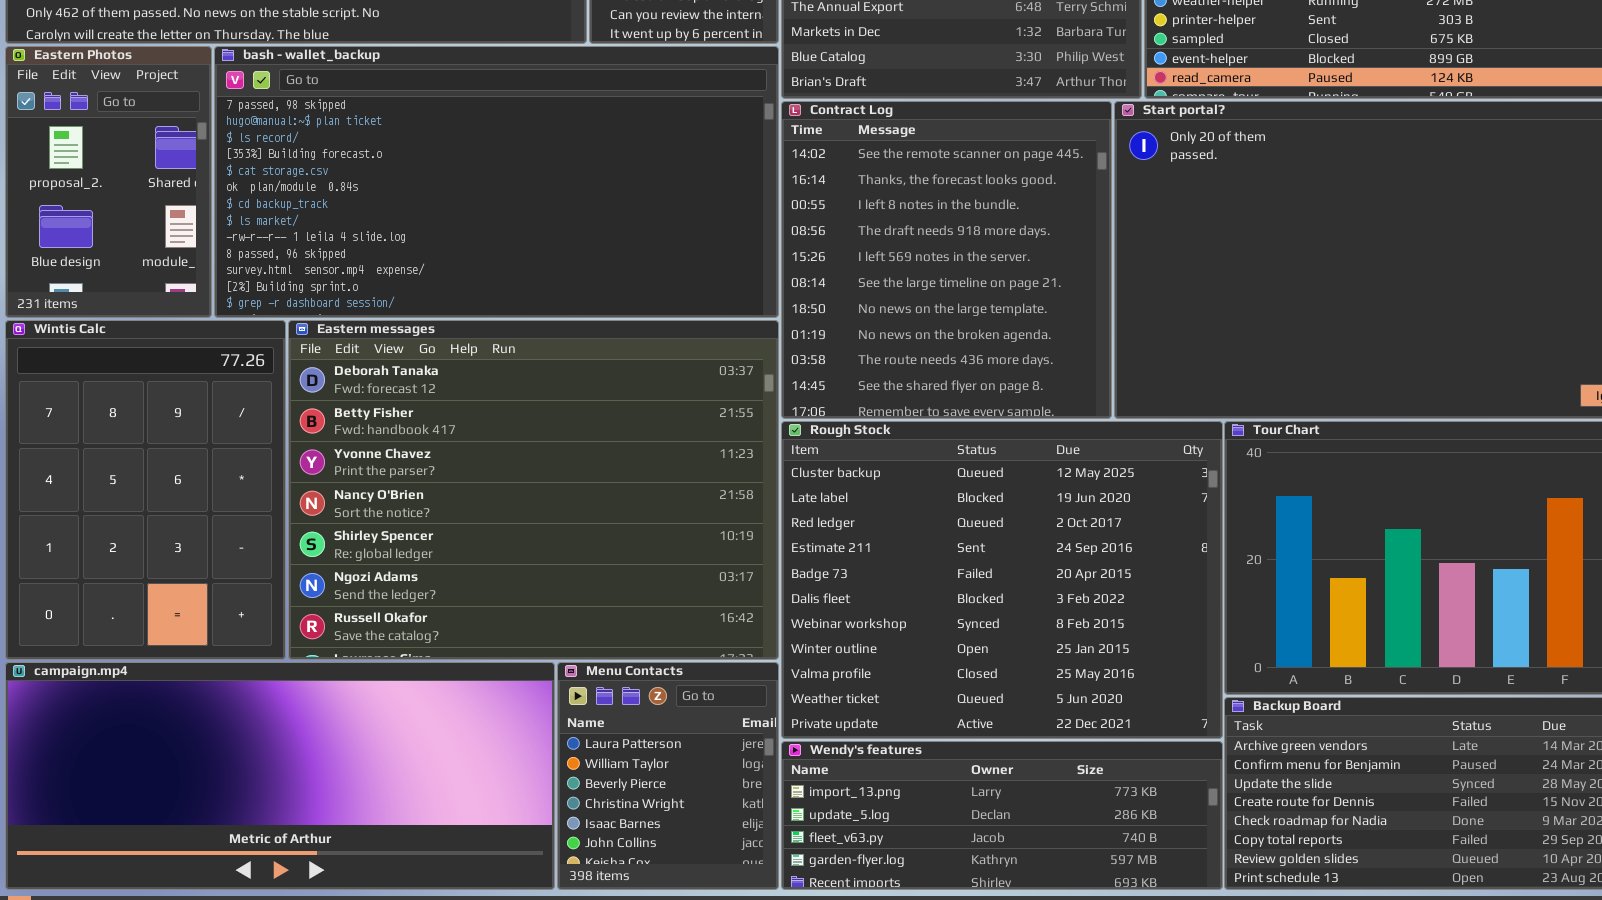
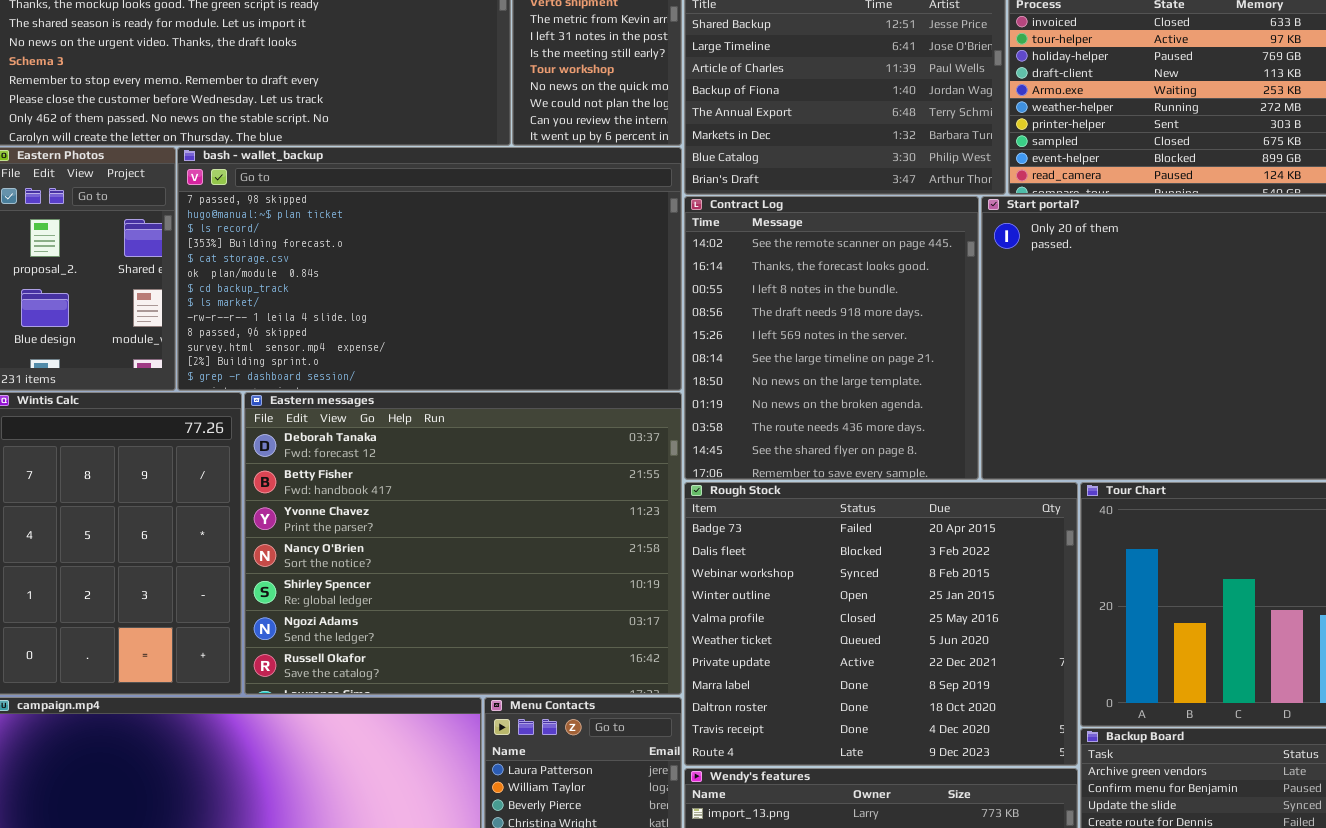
Rough Stock: [781,421,1223,739] -> [684,482,1078,766], scrolled down 4 rows

